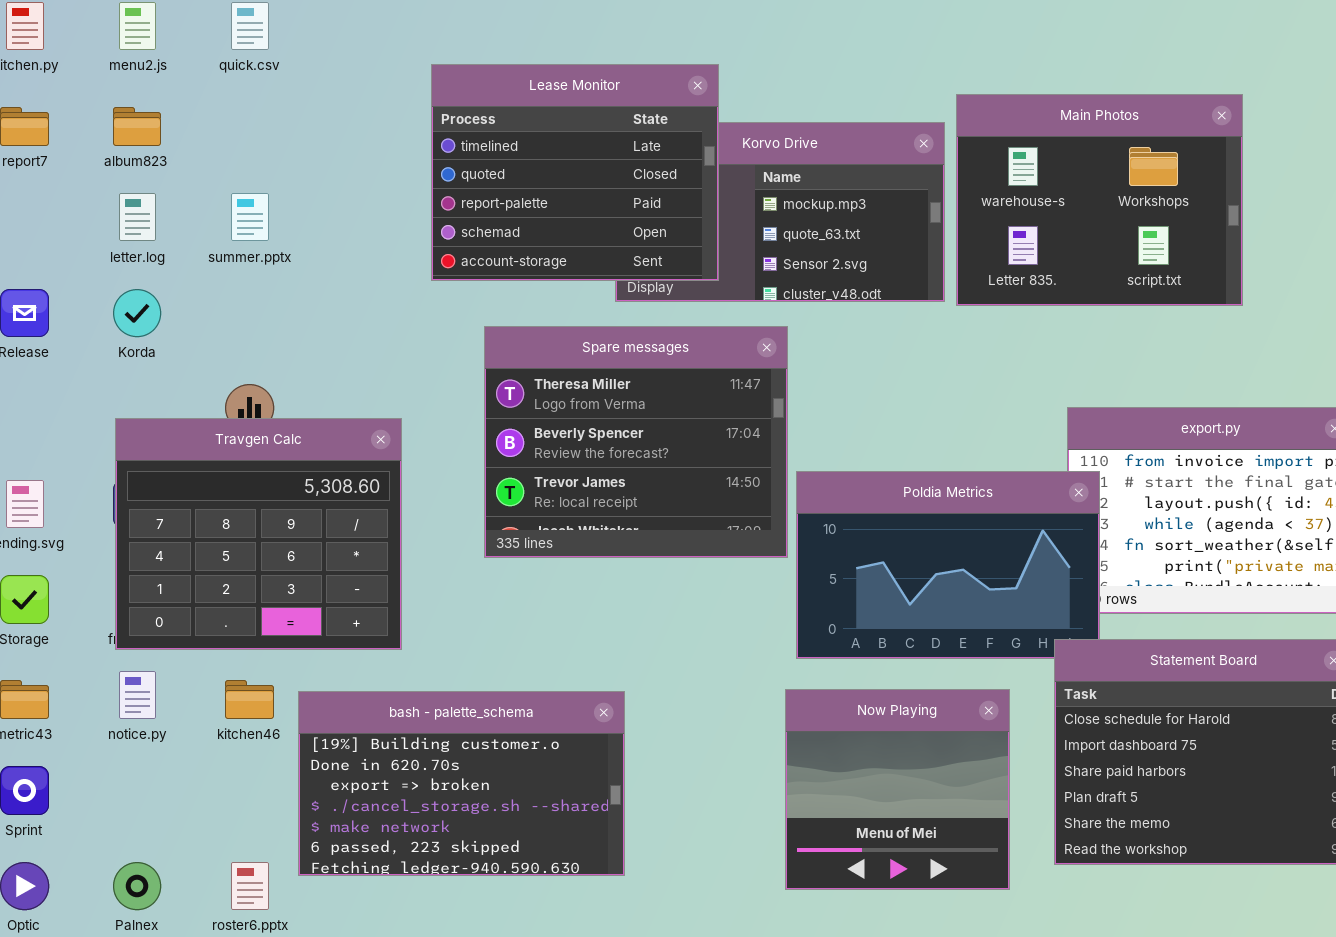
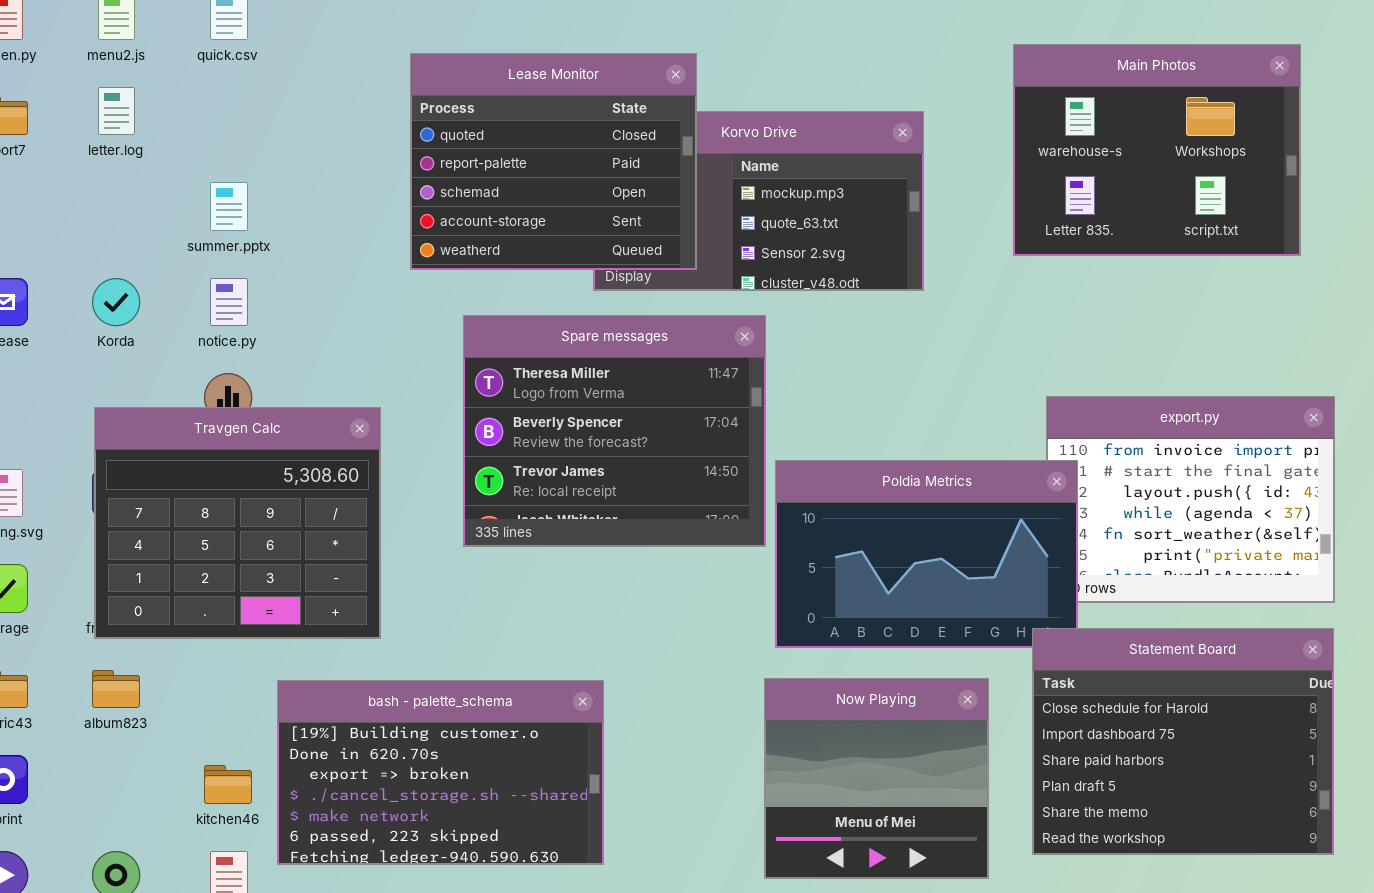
Lease Monitor: [431,64,719,281] -> [410,53,697,270], scrolled down 1 row
Main Photos: [956,94,1243,306] -> [1013,44,1301,256], moved
album823: [113,107,161,146] -> [92,670,140,708], moved
letter.log: [119,193,156,241] -> [98,87,135,135], moved
notice.py: [119,671,156,719] -> [210,278,248,326], moved
kitchen46: [225,680,274,719] -> [204,765,252,804], moved

